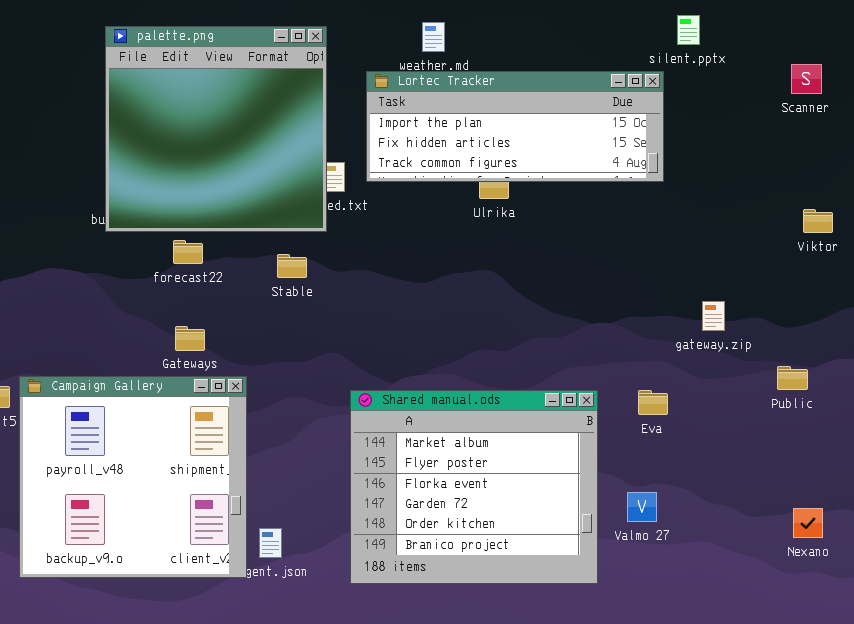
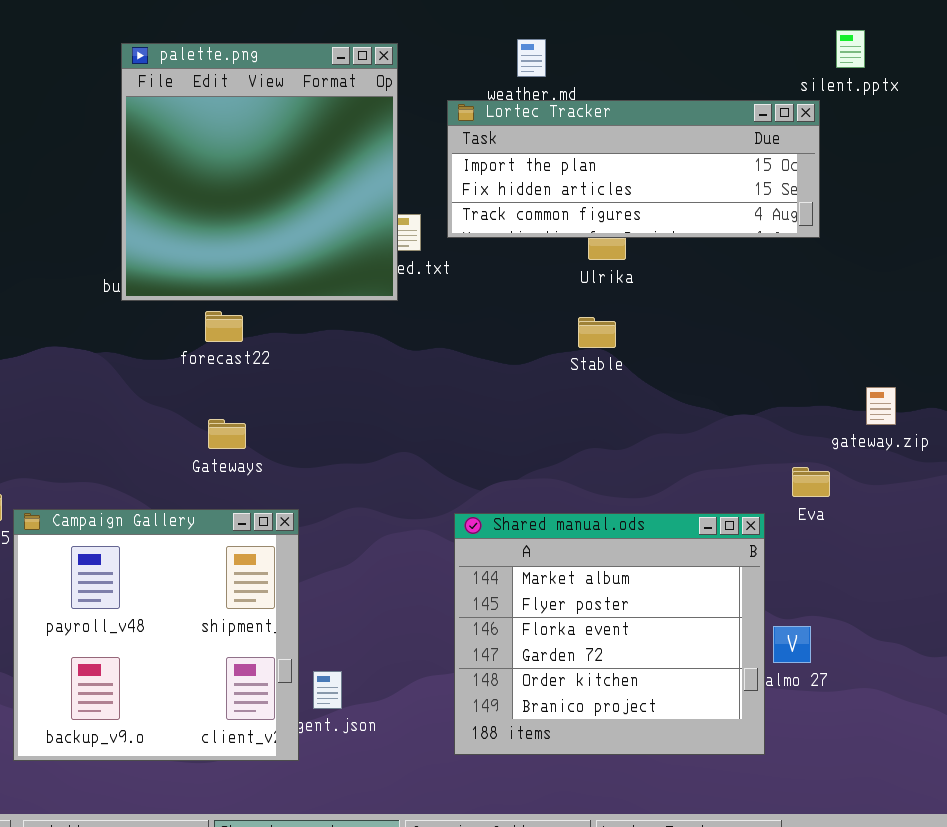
Stable: [277,254,307,278] -> [578,317,616,348], moved
Campaign Gallery: [19,376,247,578] -> [13,509,299,761], moved
Shared manual.ods: [350,390,598,584] -> [454,513,765,755], moved
Eva: [638,390,668,415] -> [792,467,830,497], moved

